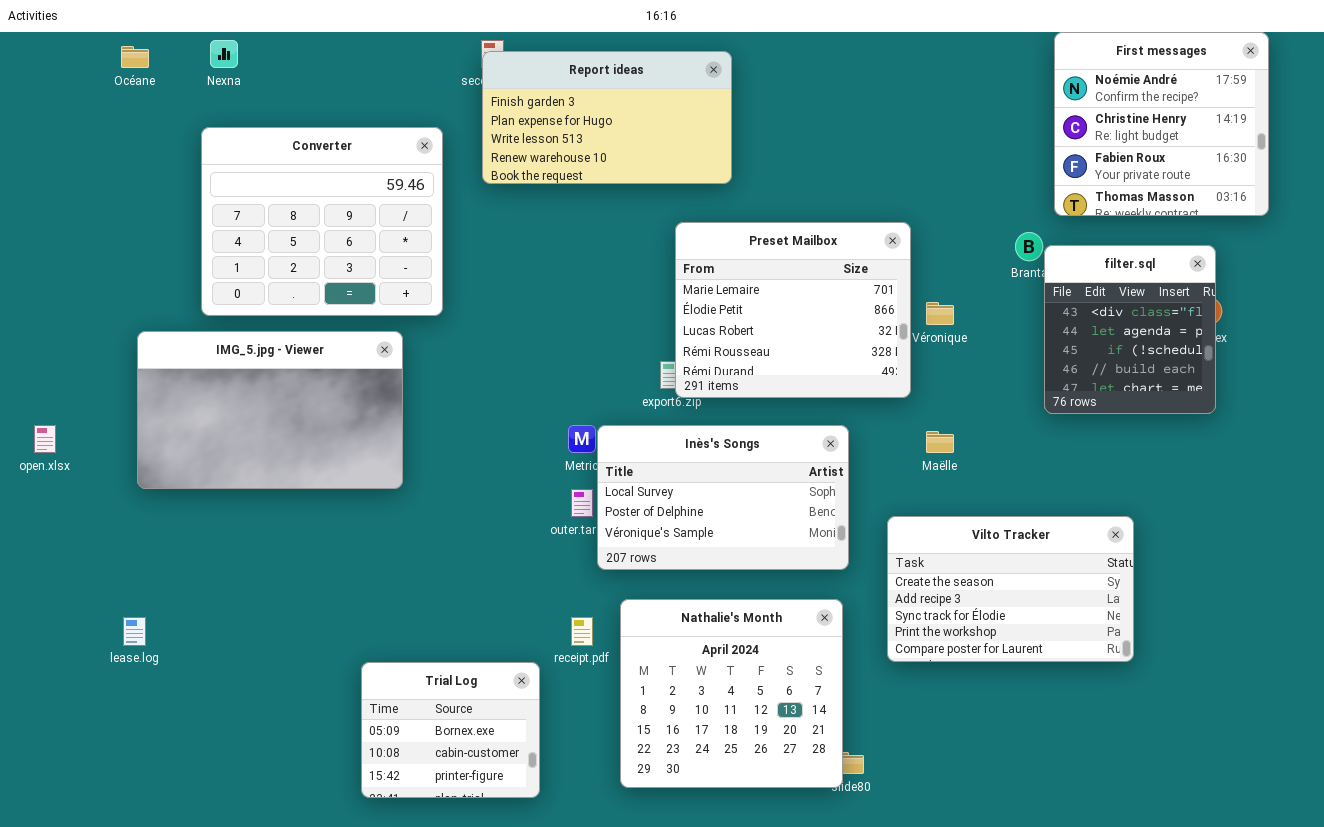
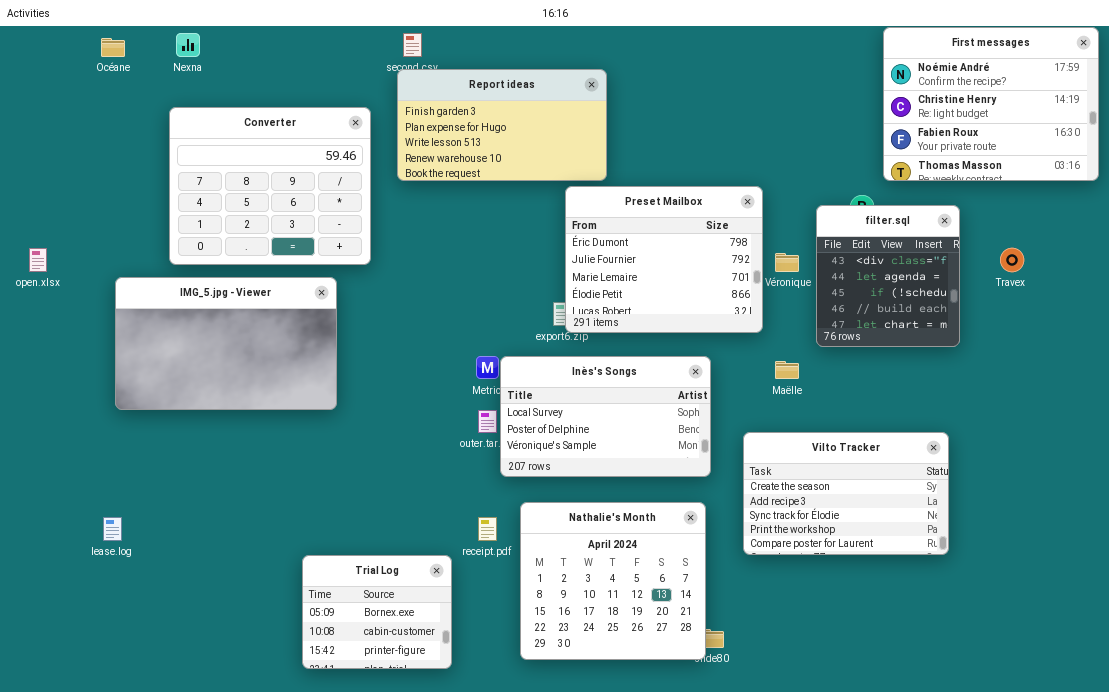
First messages: [1054,32,1269,216] -> [883,27,1099,181], resized
Report ideas: [482,51,732,184] -> [397,69,607,181], moved
Preset Mailbox: [675,222,911,398] -> [565,186,763,333], scrolled up 2 rows
filter.sql: [1044,245,1216,414] -> [816,205,960,347], moved
open.xlsx: [34,425,56,453] -> [29,248,47,272], moved

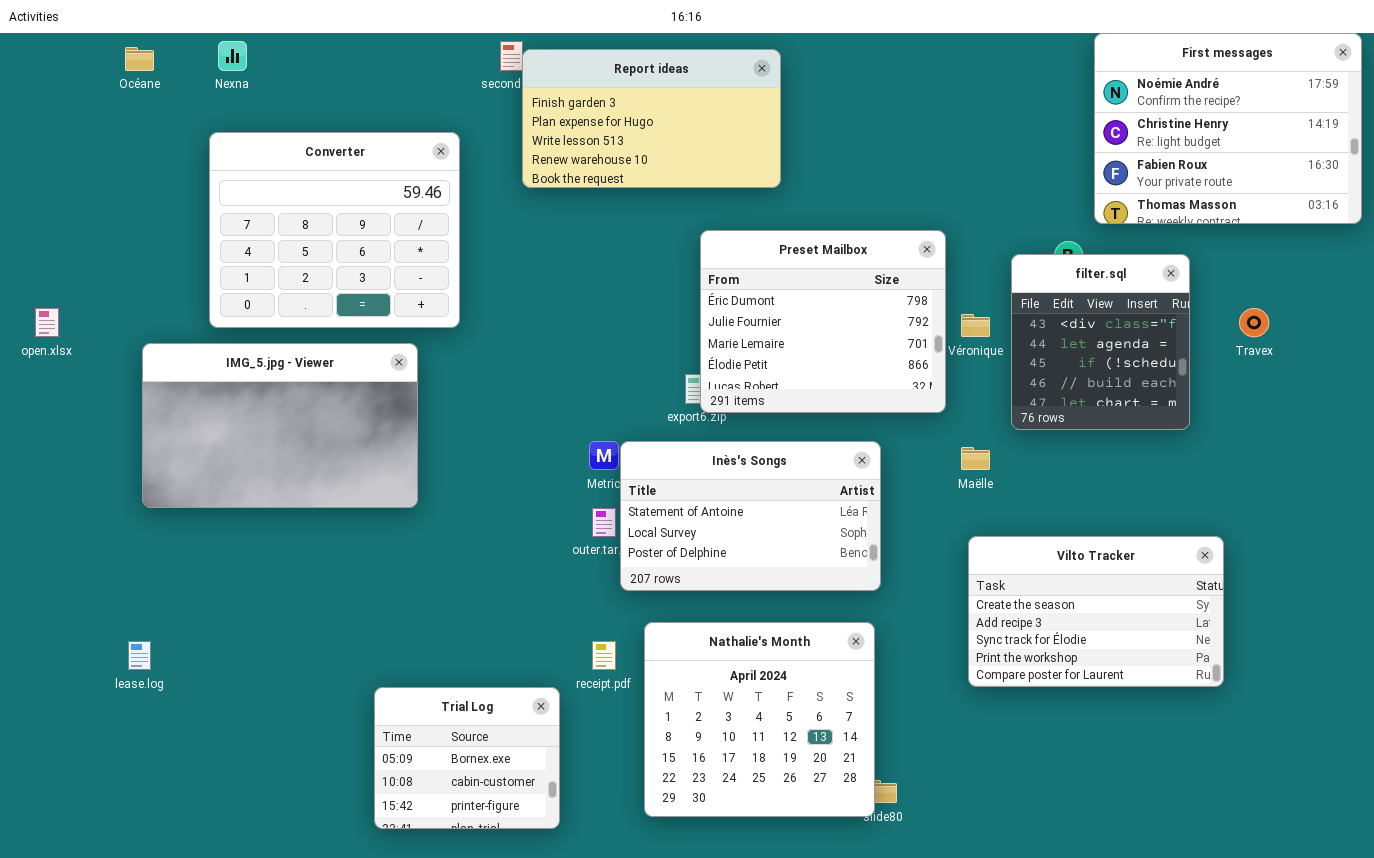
Report ideas: [397,69,607,181] -> [522,49,781,188], moved
Inès's Songs: [500,356,711,477] -> [620,441,881,591], scrolled up 1 row
Vilto Tracker: [743,432,949,555] -> [968,536,1224,687], moved

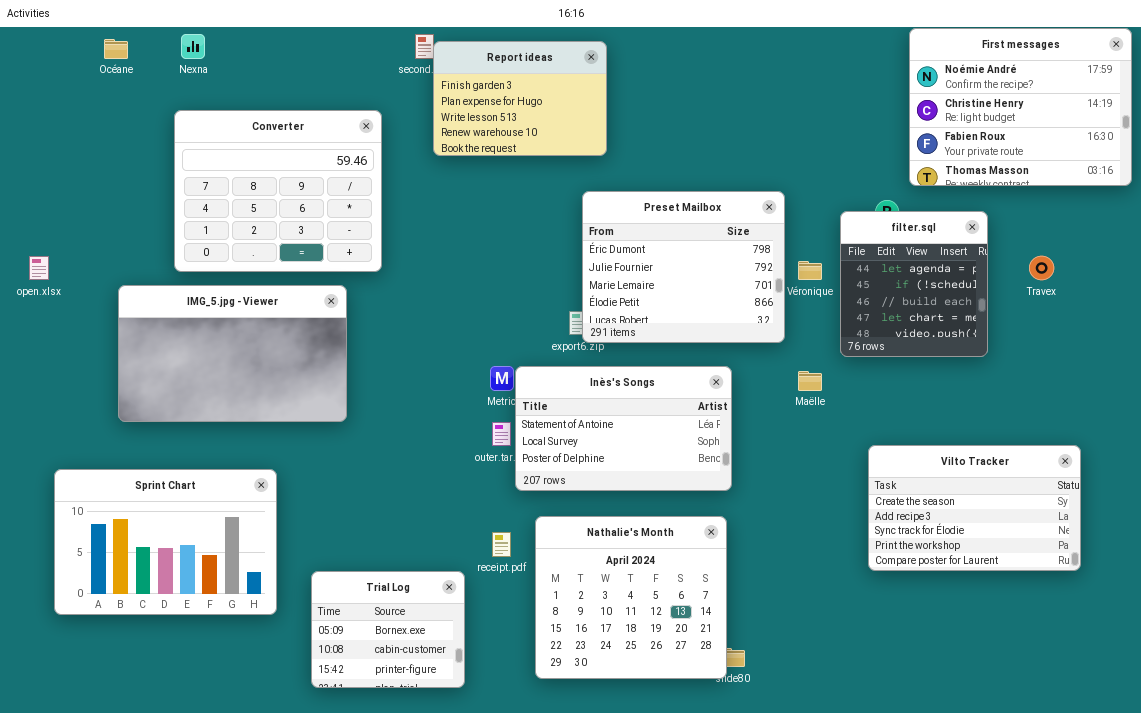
Report ideas: [522,49,781,188] -> [433,41,607,156], resized
filter.sql: [1011,254,1190,430] -> [840,211,988,357], scrolled down 1 row
Vilto Tracker: [968,536,1224,687] -> [868,445,1081,571], moved
Sprint Chart: none -> [54,469,277,615], opened

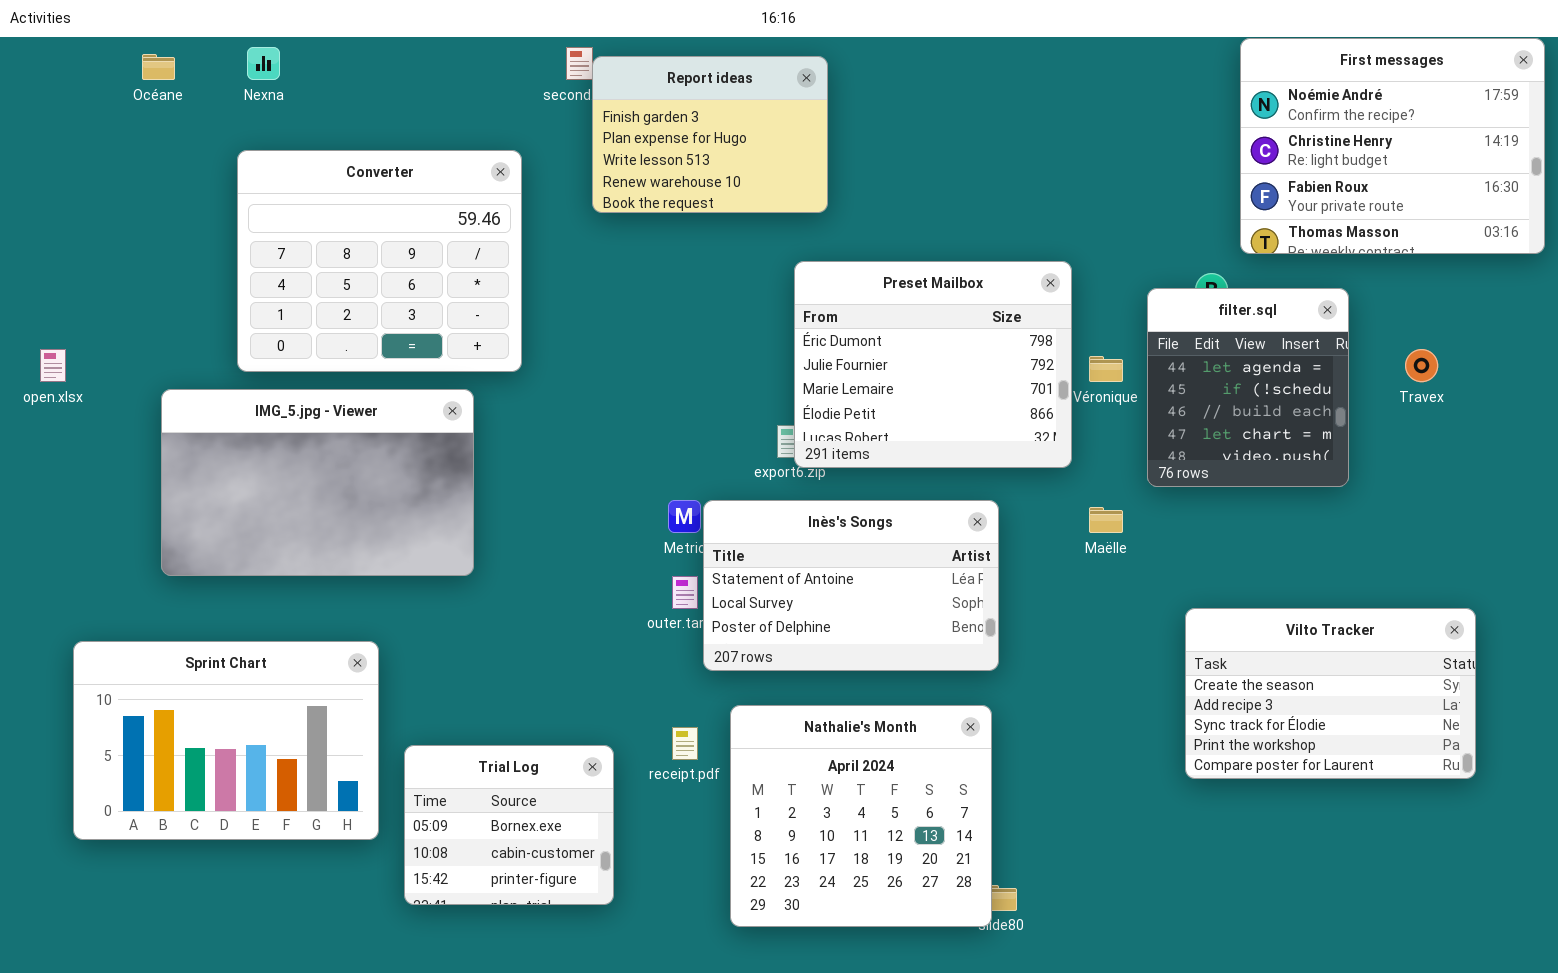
Trial Log: [311,571,465,688] -> [404,745,614,905], moved

